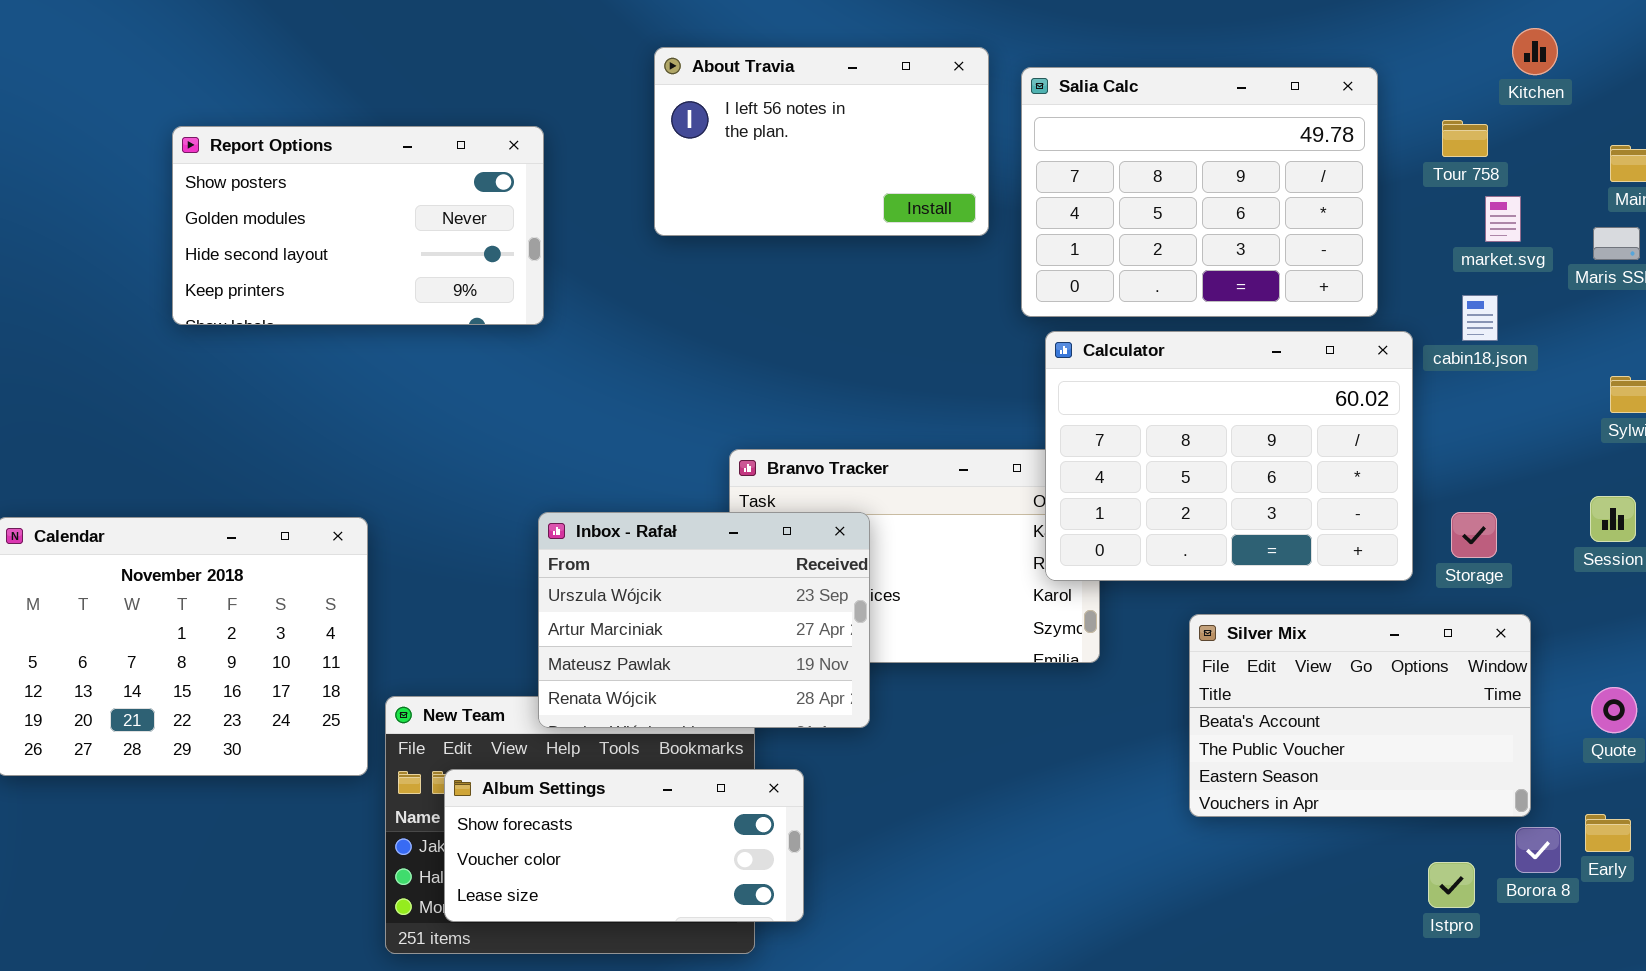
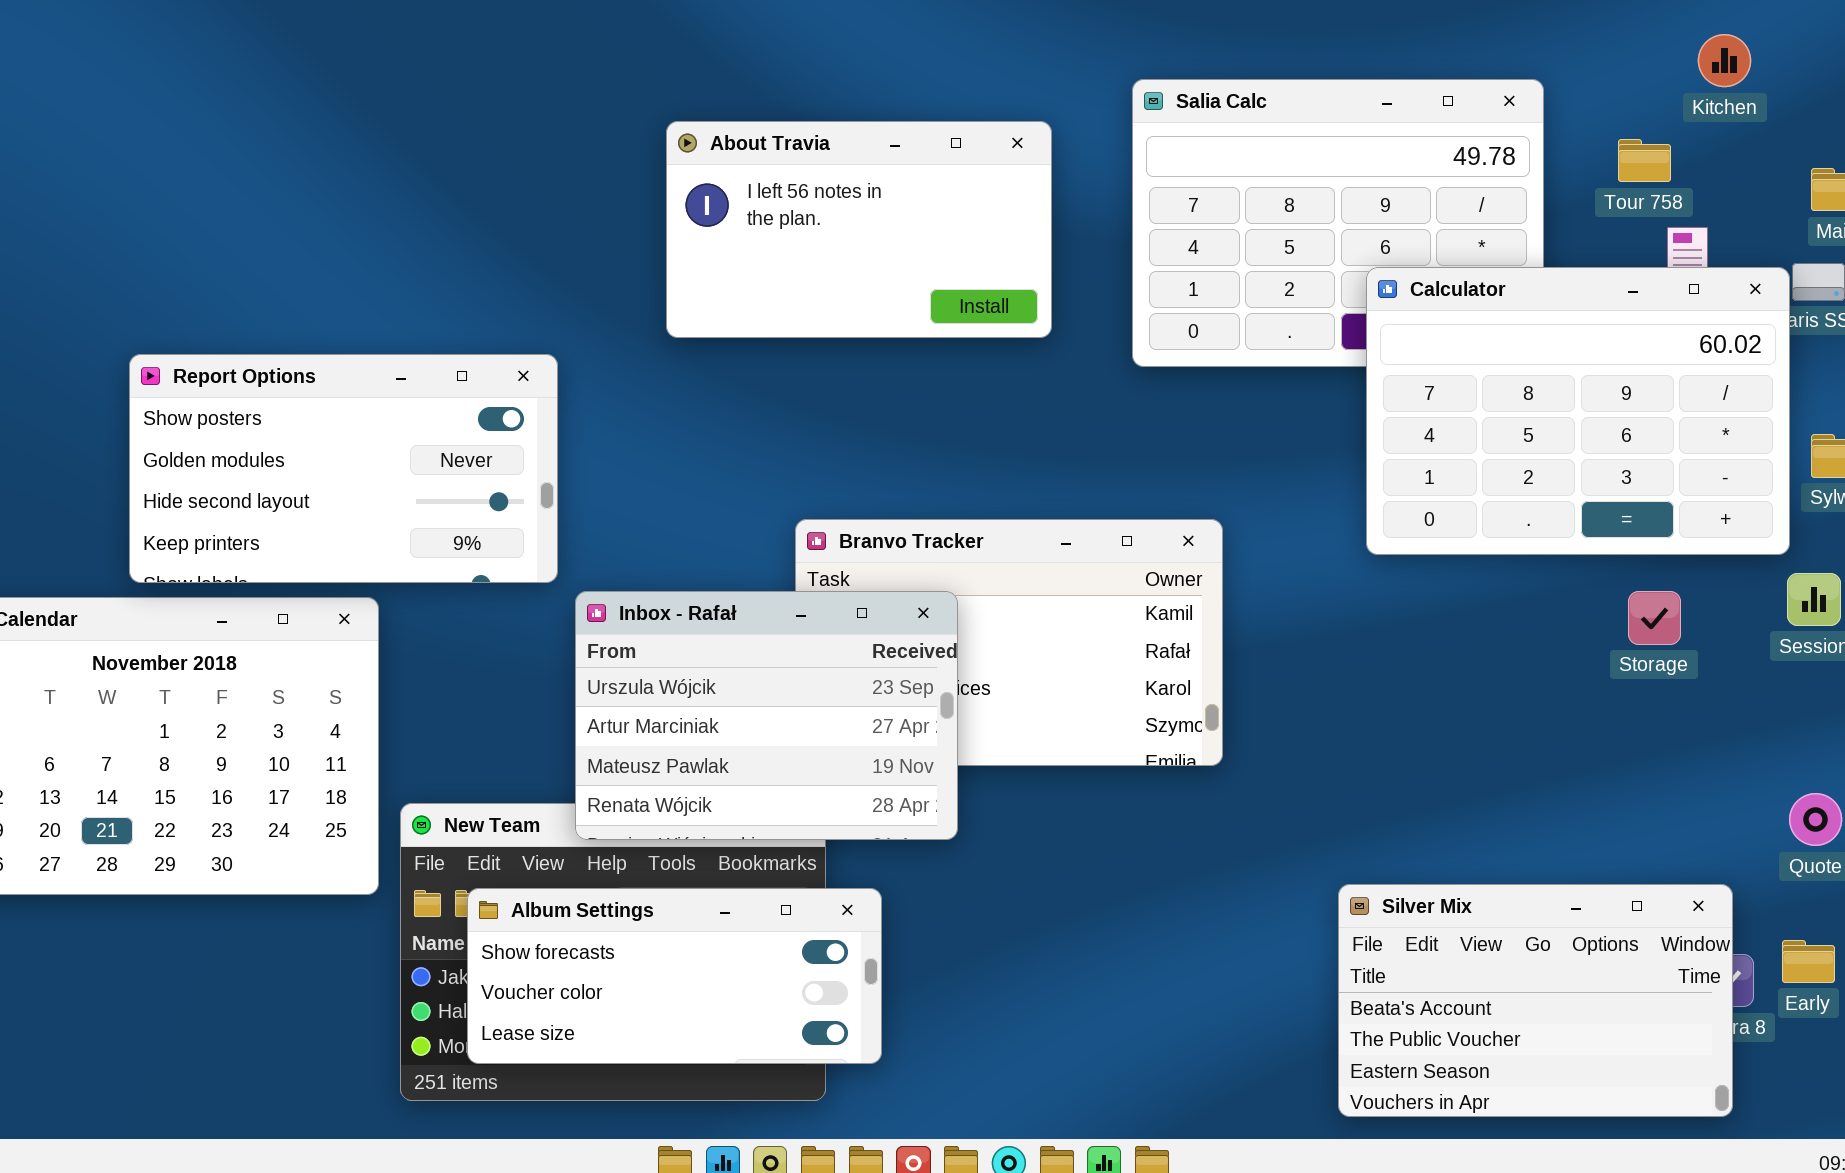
About Travia: [654,47,989,236] -> [666,121,1052,338], moved
Report Options: [172,126,544,325] -> [129,354,558,583], moved
Calculator: [1045,331,1413,581] -> [1366,267,1790,555], moved
Silver Mix: [1189,614,1531,817] -> [1338,884,1733,1117], moved

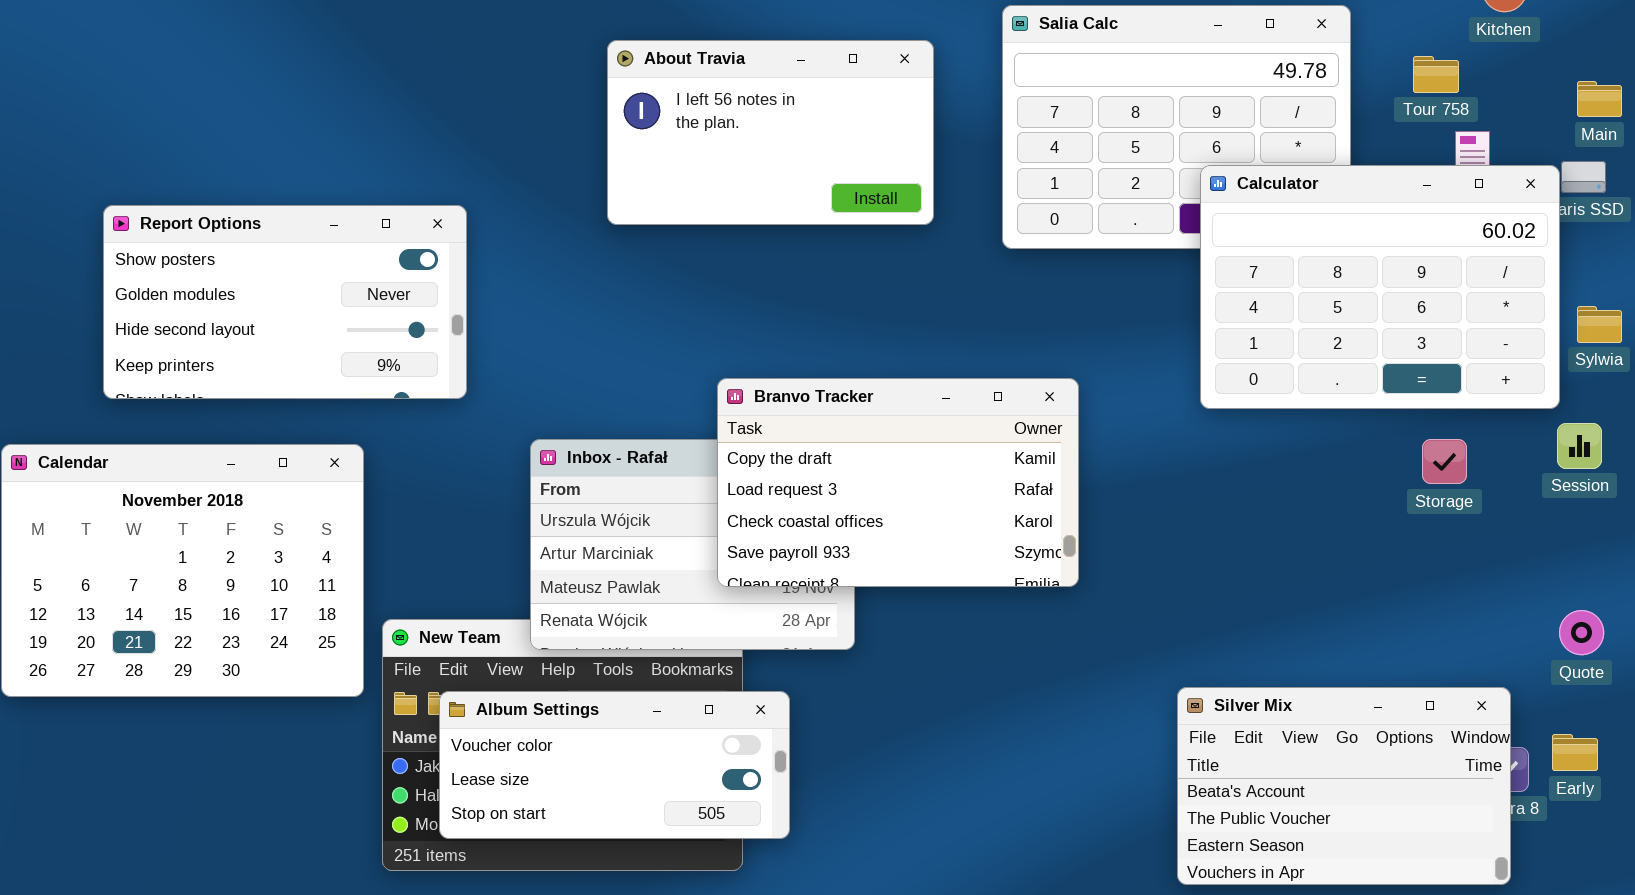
Report Options: [129,354,558,583] -> [103,205,467,399], moved
Branvo Tracker: [795,519,1223,766] -> [717,378,1079,587], raised
Album Settings: [467,888,882,1064] -> [439,691,790,839], scrolled down 1 row

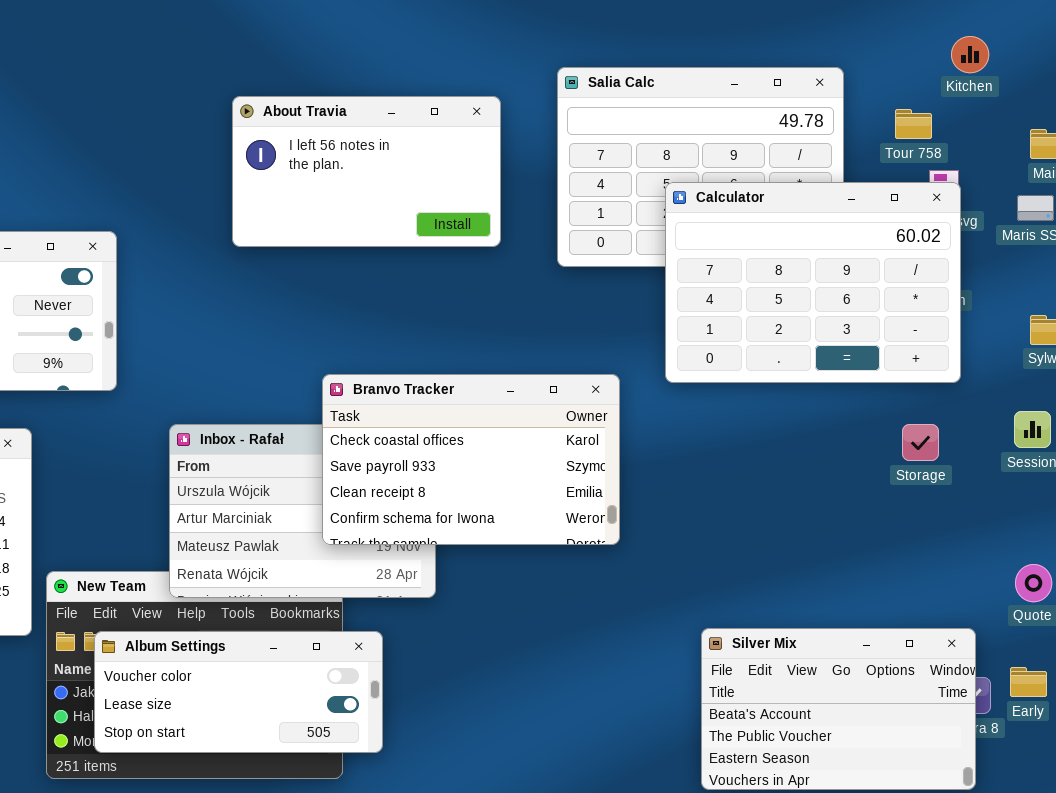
Calculator: [1200,165,1560,409] -> [665,182,961,383], moved
Branvo Tracker: [717,378,1079,587] -> [322,374,620,545], scrolled down 2 rows

